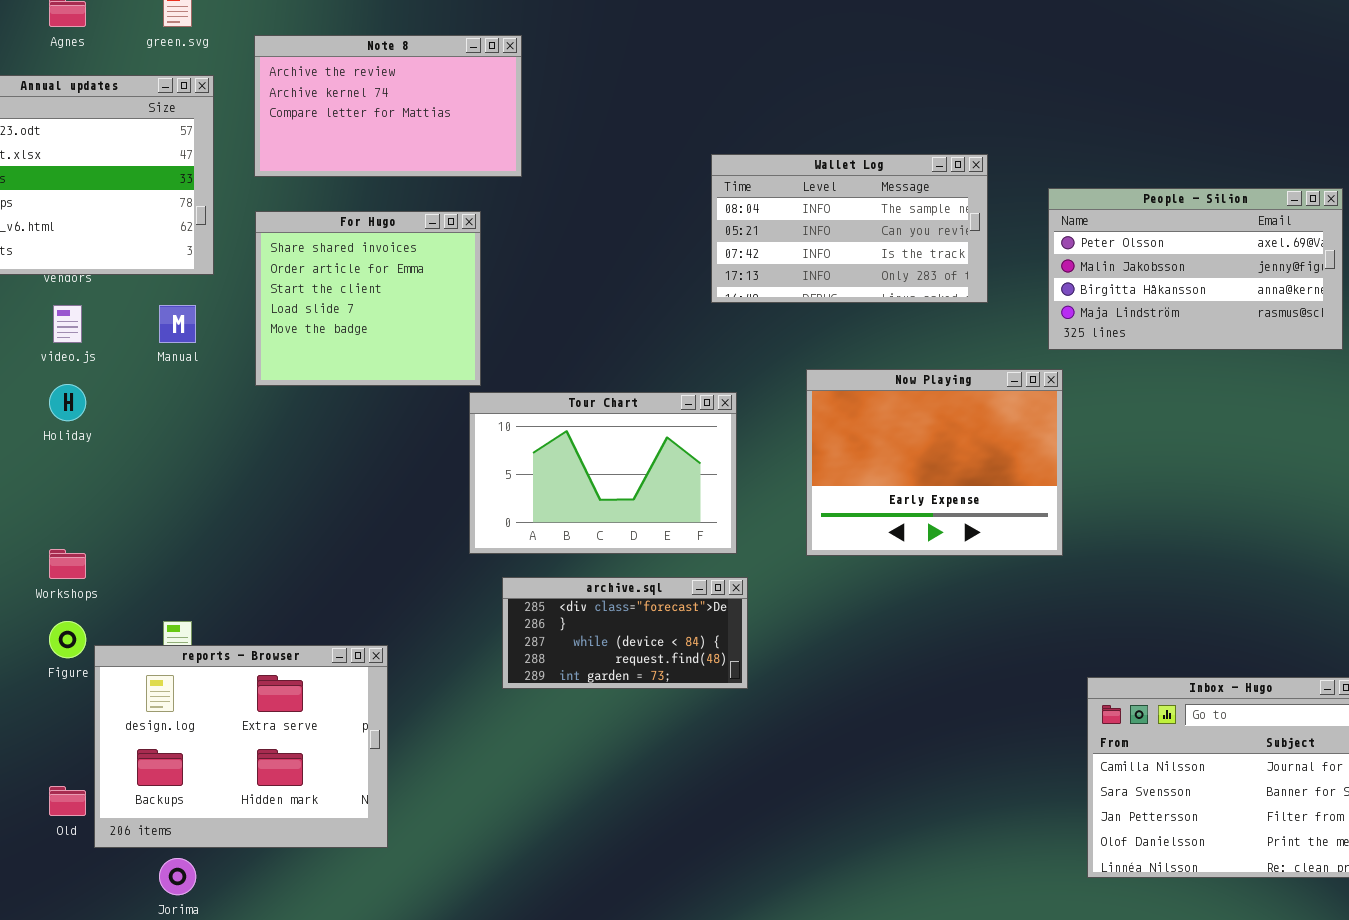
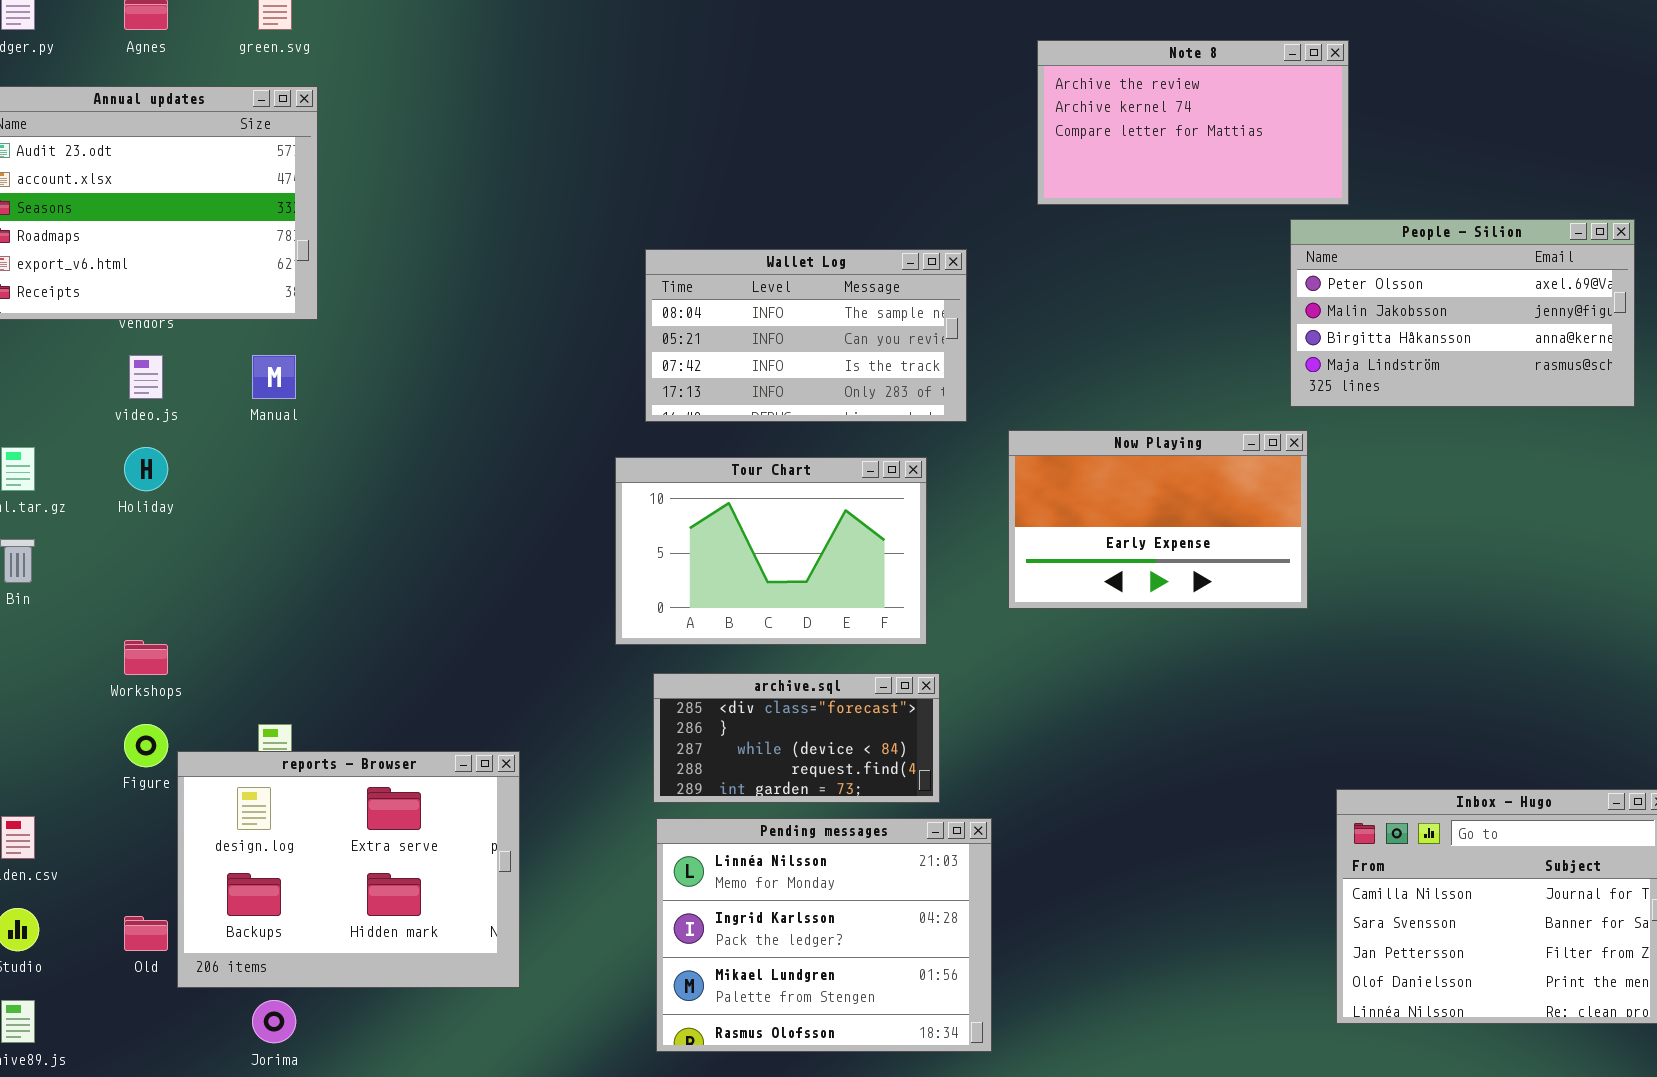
Note 8: [254,35,522,177] -> [1037,40,1349,205], moved
Wallet Log: [711,154,988,303] -> [645,249,967,422], moved
For Hugo: [255,211,481,386] -> none, closed
Now Playing: [806,369,1063,556] -> [1008,430,1308,609], resized
Pending messages: none -> [656,818,992,1052], opened

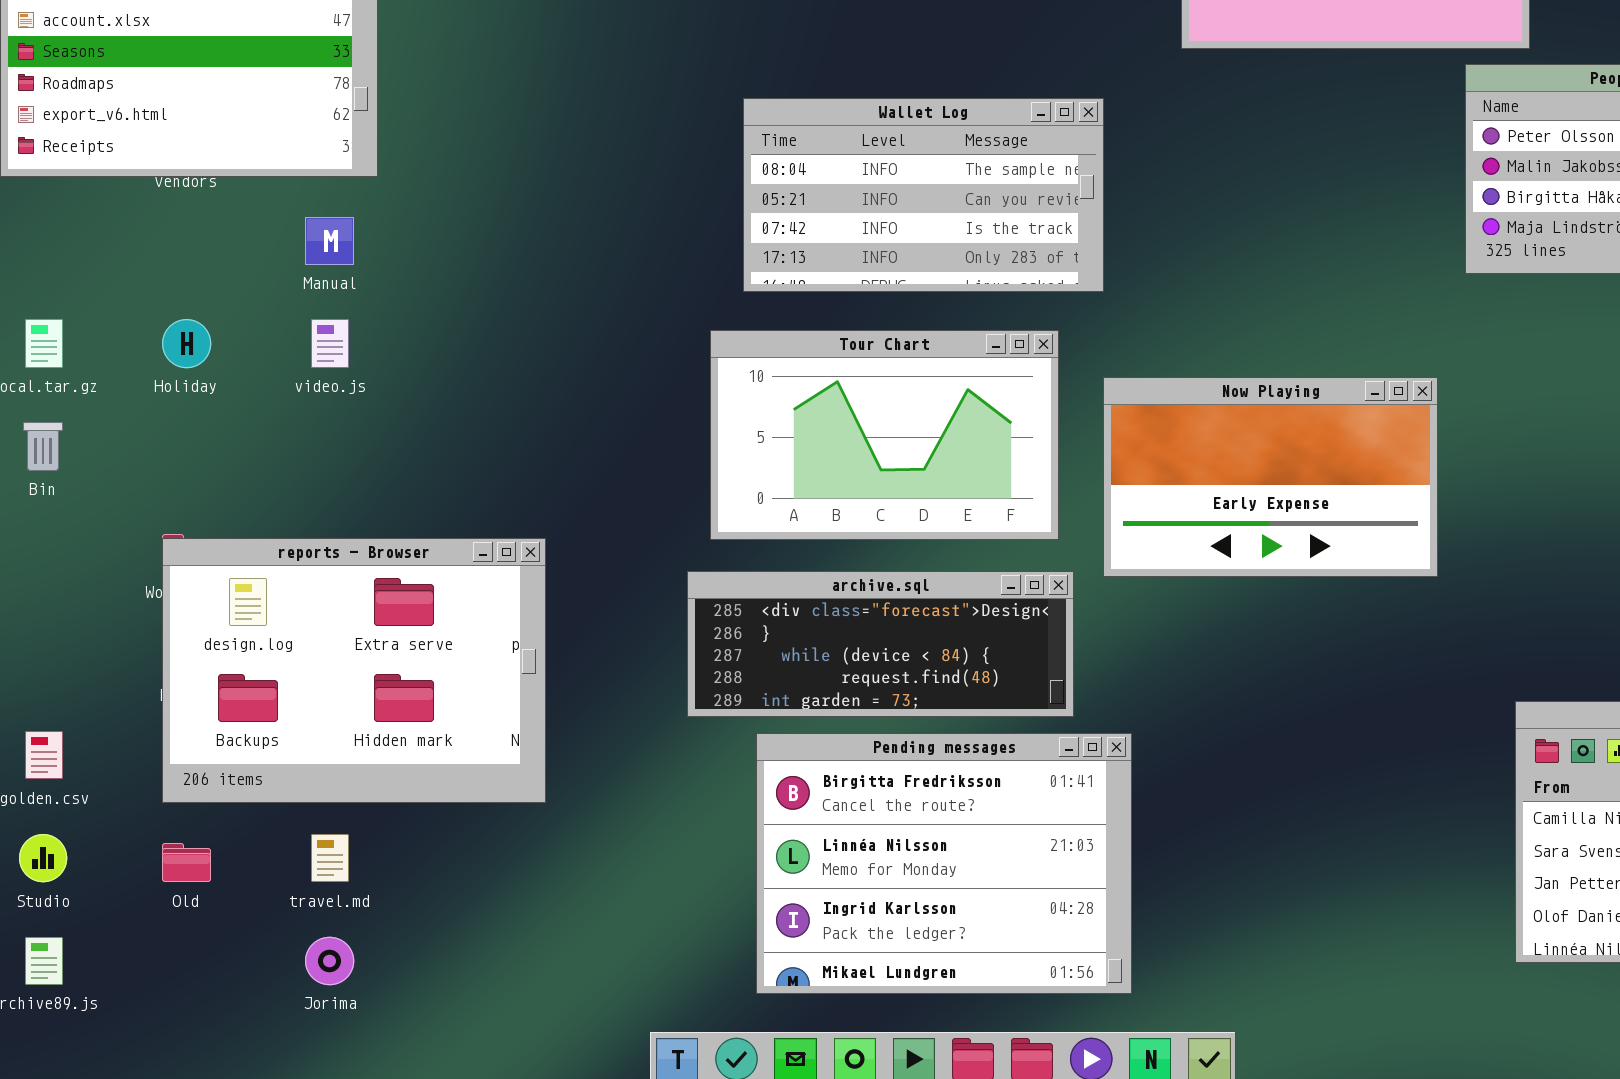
video.js: [129,355,163,399] -> [311,319,349,368], moved
Now Playing: [1008,430,1308,609] -> [1103,377,1438,577], moved
archive.sql: [653,673,940,803] -> [687,571,1074,717], resized
reports - Browser: [177,751,520,988] -> [162,538,546,803], moved
Pending messages: [656,818,992,1052] -> [756,733,1132,994], scrolled up 1 row

